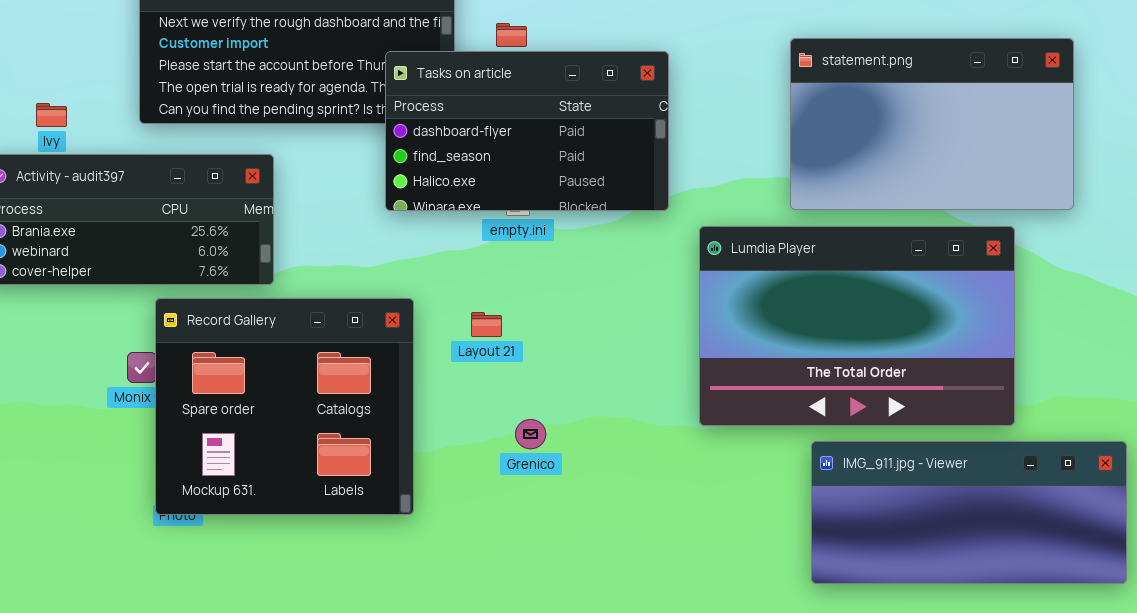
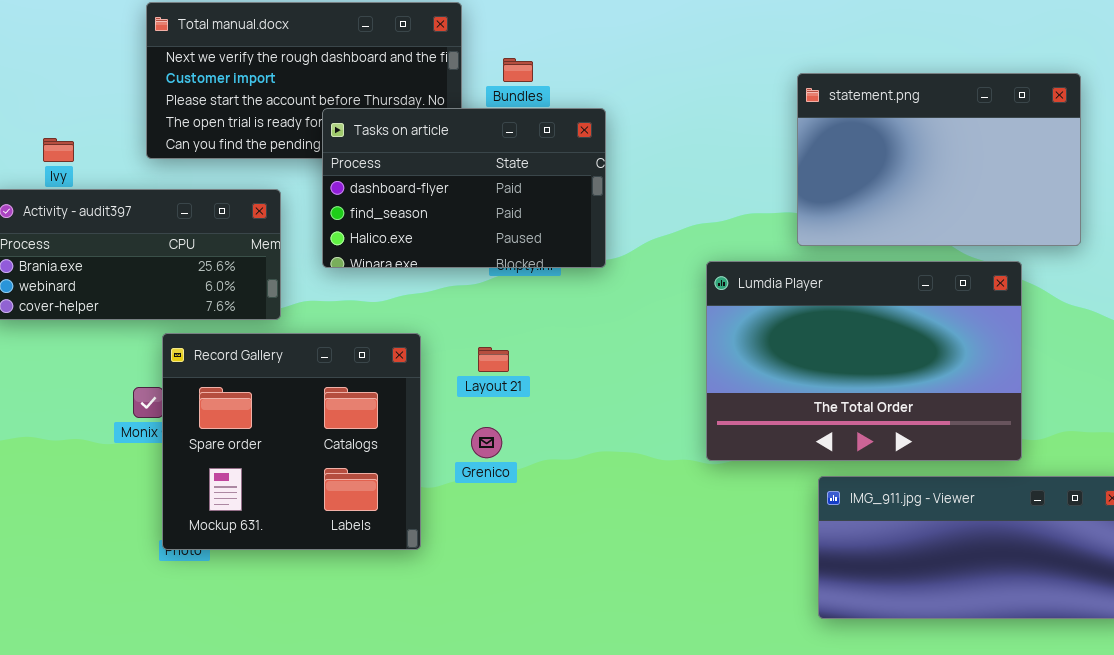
Tasks on article: [385,51,669,211] -> [322,108,606,268], moved
Grenico: [515,419,546,449] -> [471,427,502,458], moved

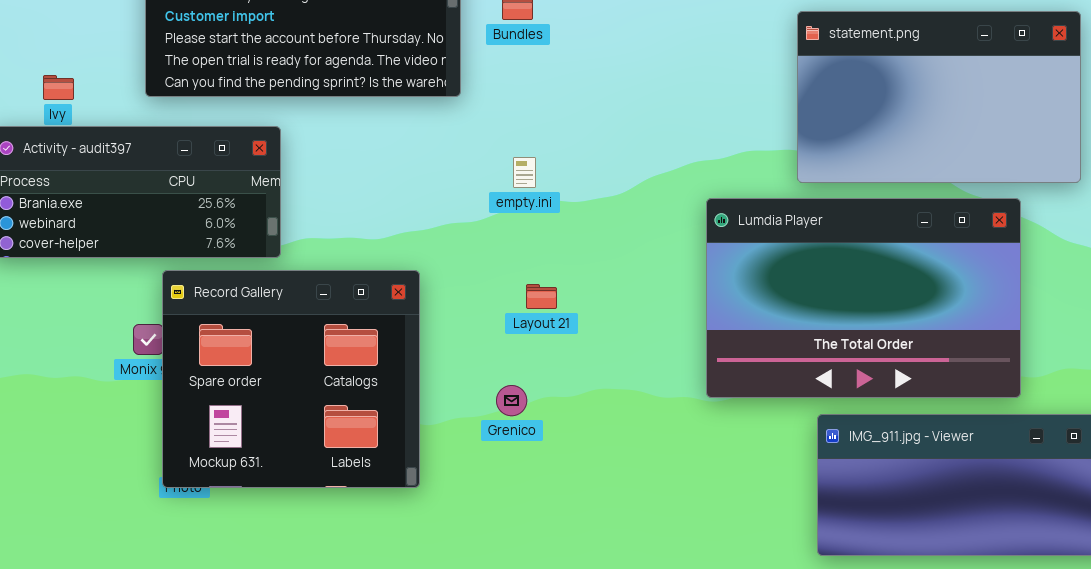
Tasks on article: [322,108,606,268] -> none, closed
Layout 21: [478,347,509,372] -> [526,284,557,309], moved
Grenico: [471,427,502,458] -> [496,385,527,416], moved

